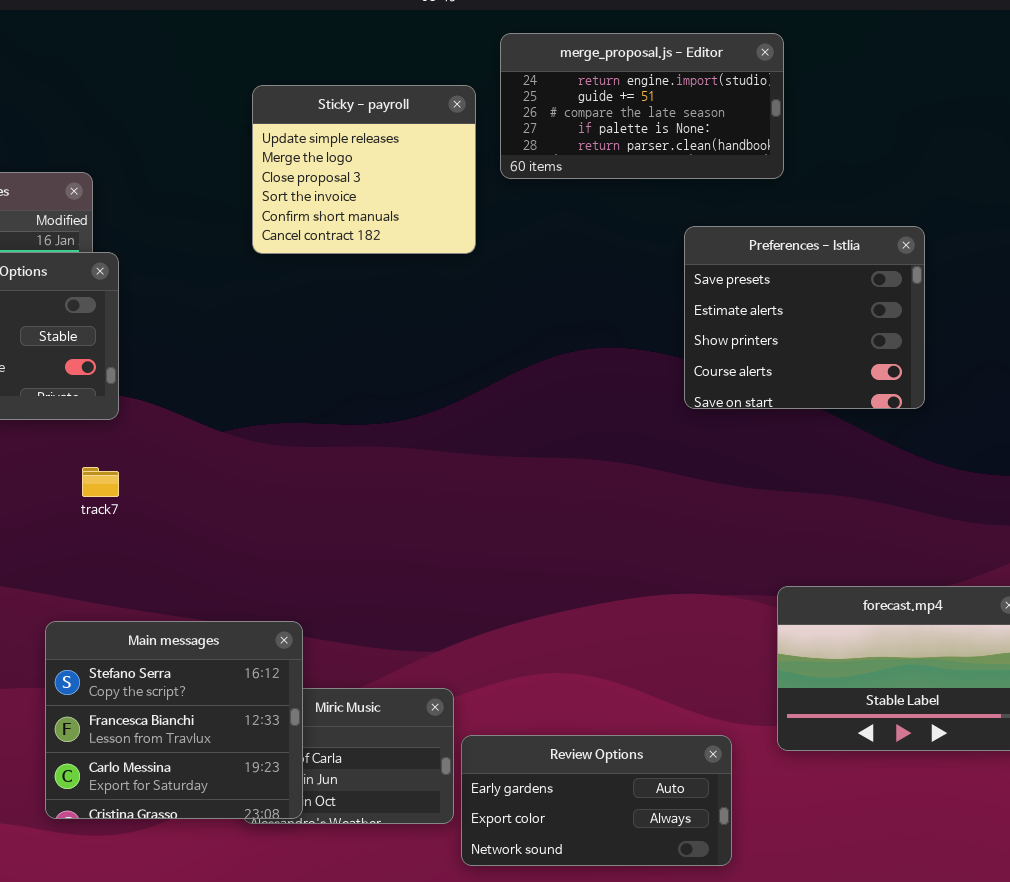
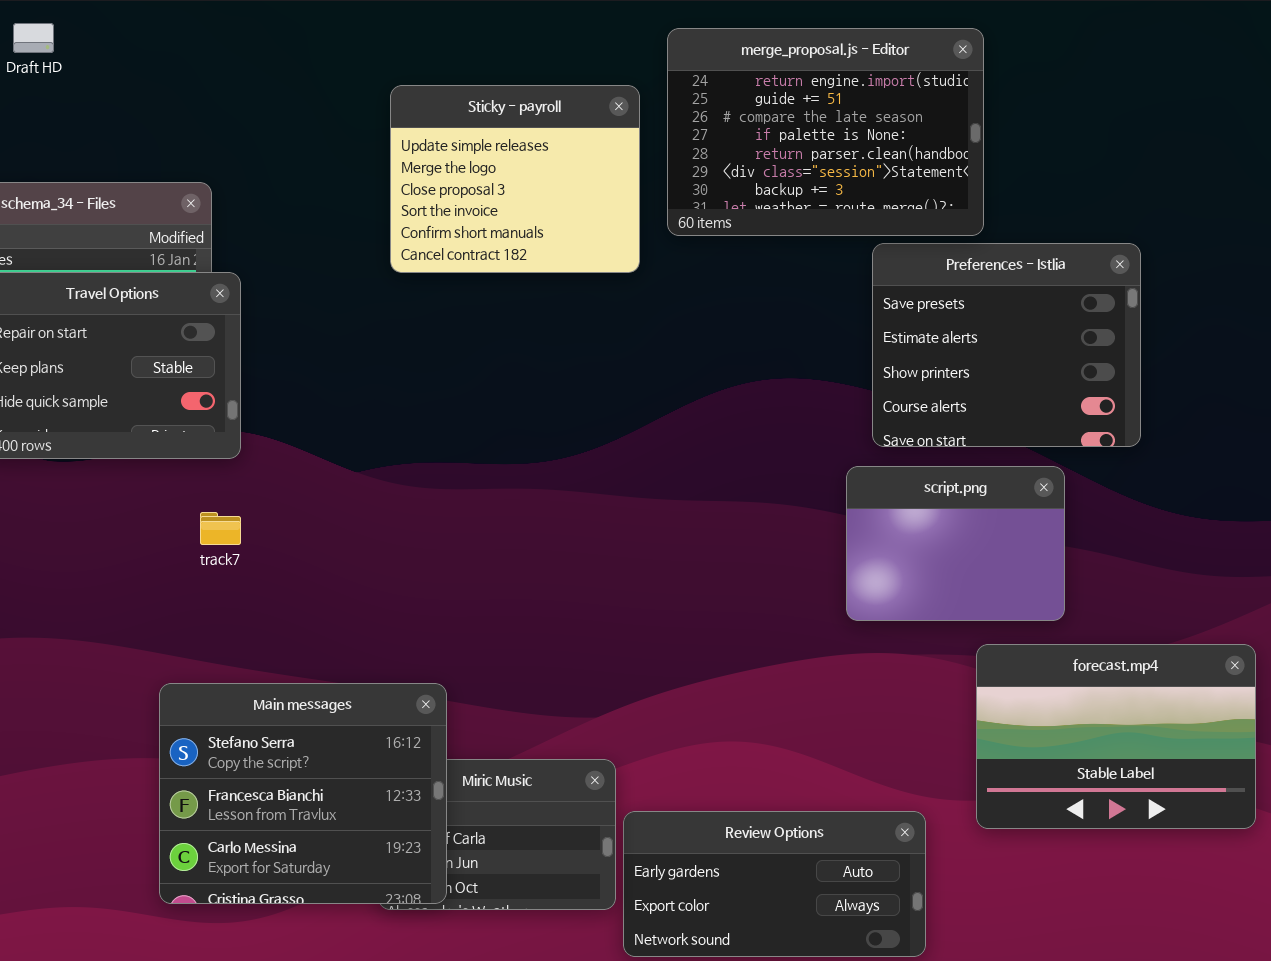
merge_proposal.js - Editor: [500,33,784,179] -> [667,28,984,236], resized
script.png: none -> [846,466,1065,621], opened

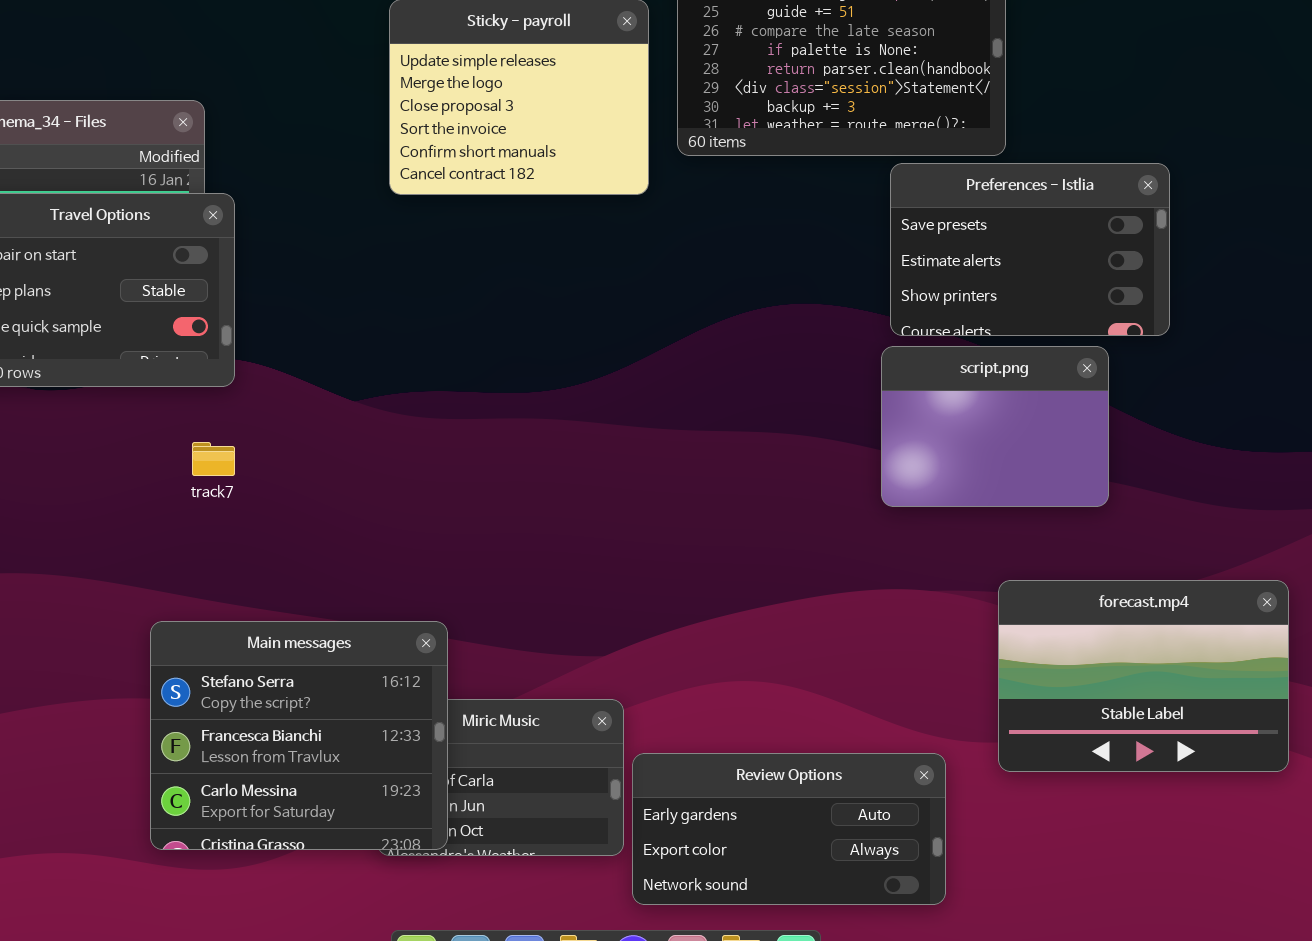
Preferences - Istlia: [872,243,1141,447] -> [890,163,1170,336], resized
script.png: [846,466,1065,621] -> [881,346,1109,507], moved

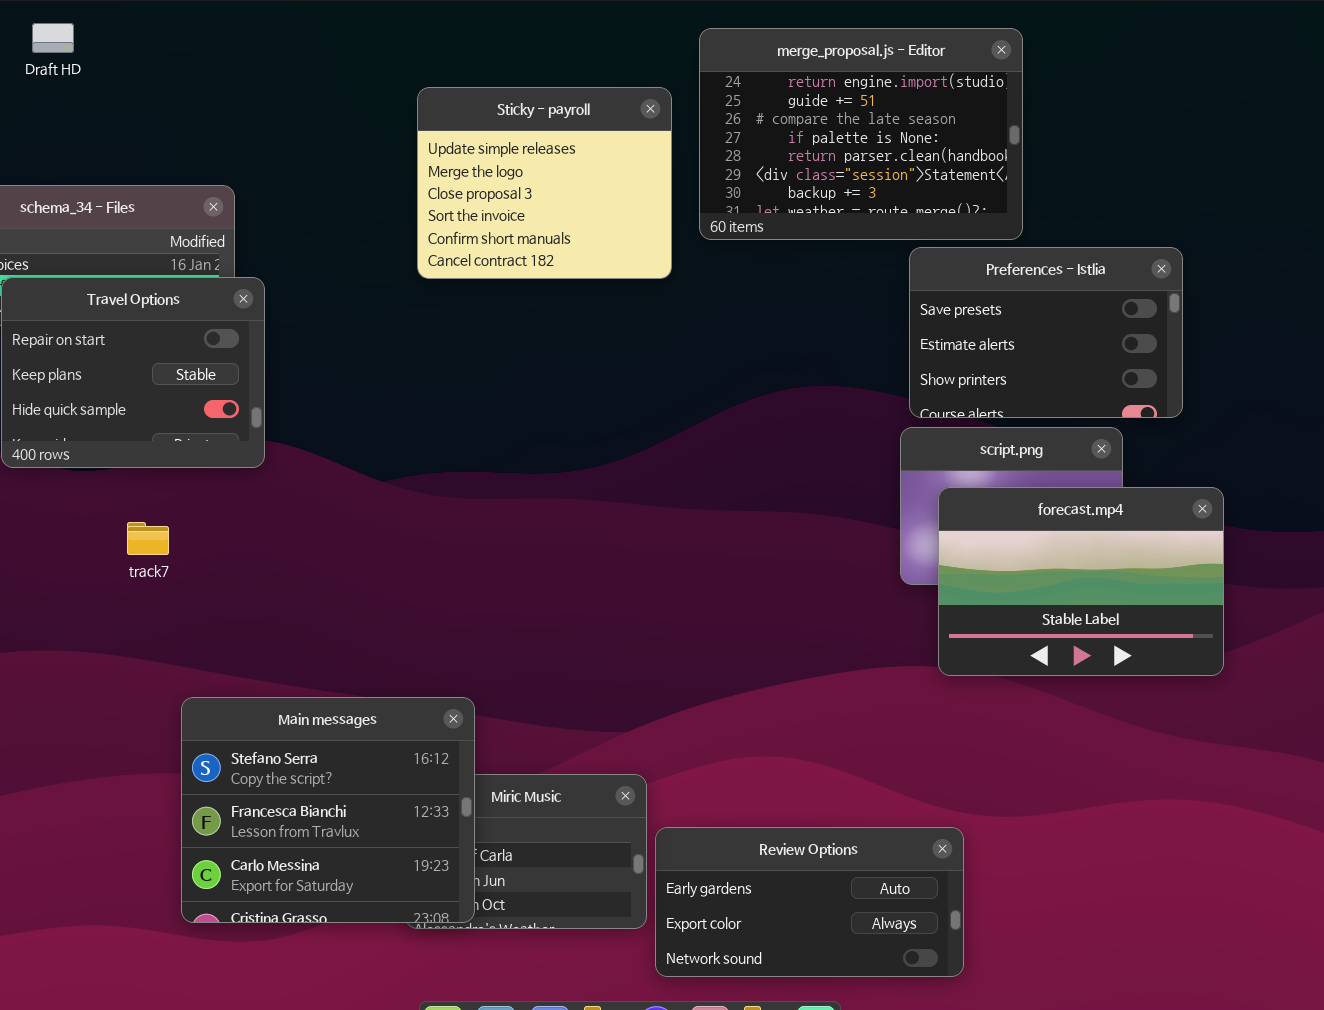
track7: [192,442,235,476] -> [127,522,169,555], moved
forecast.mp4: [998,580,1289,772] -> [938,487,1224,676], moved

